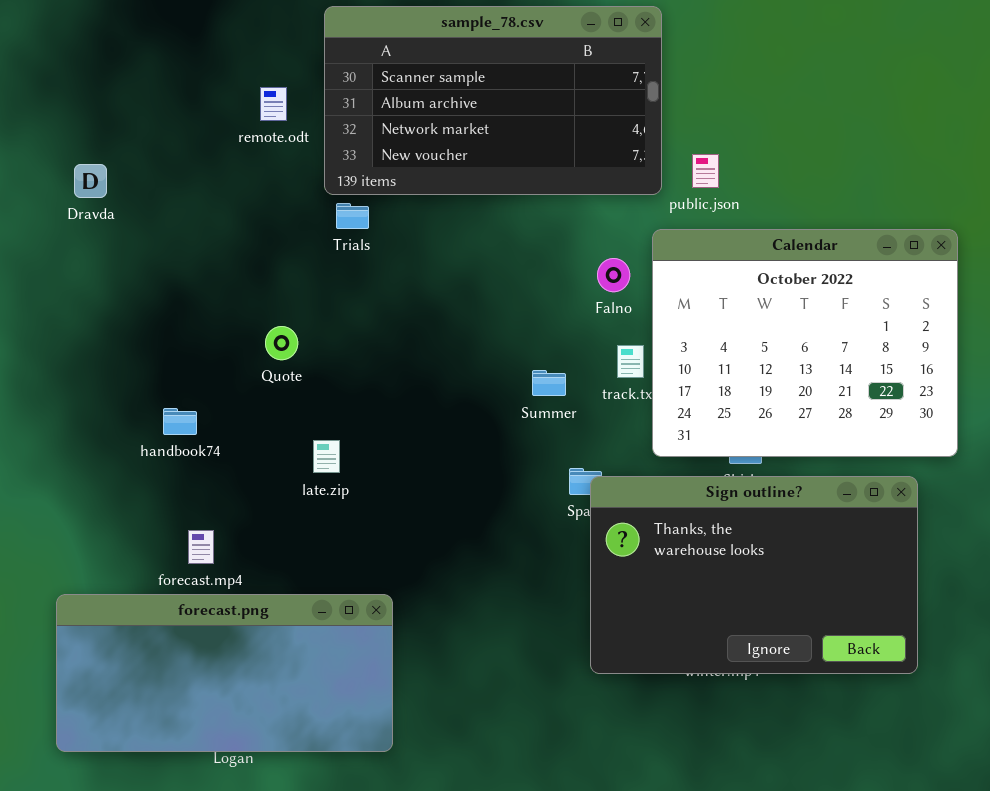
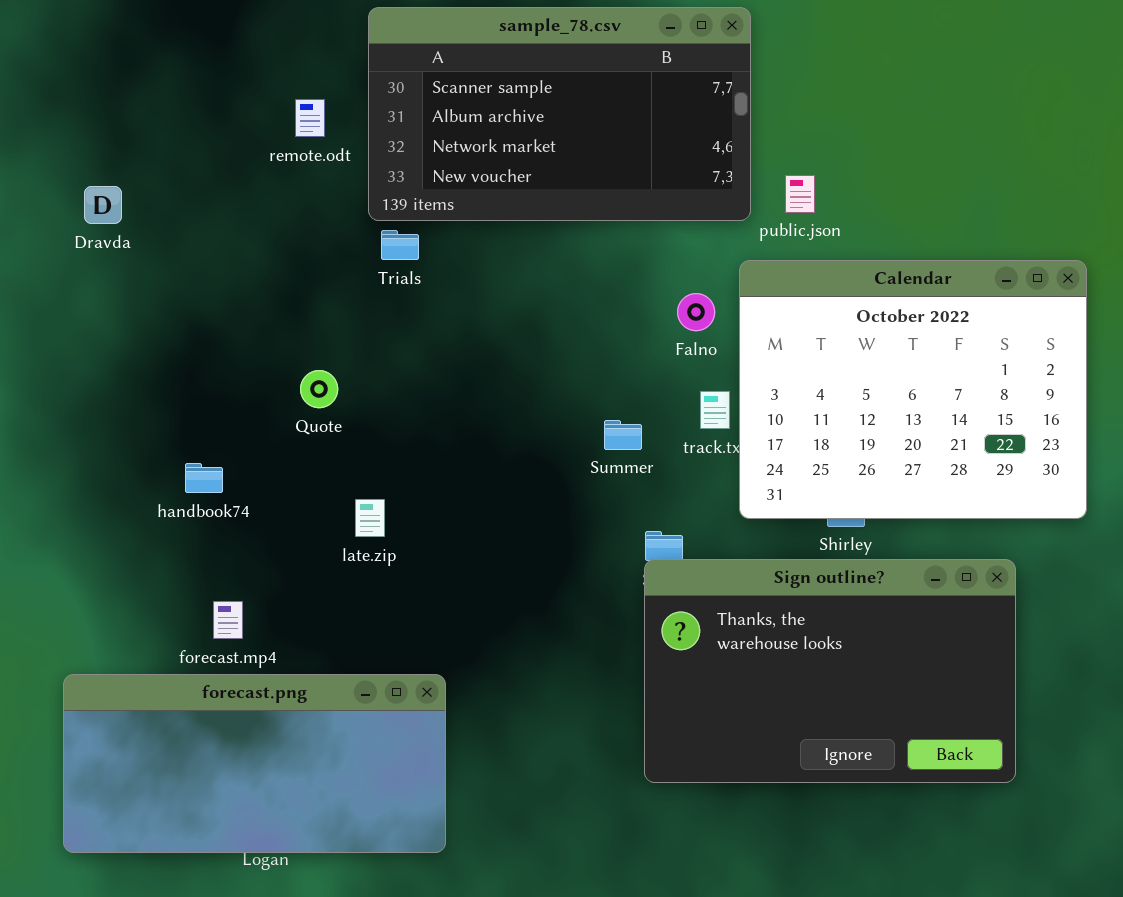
Sign outline?: [590,476,918,674] -> [644,559,1016,783], moved

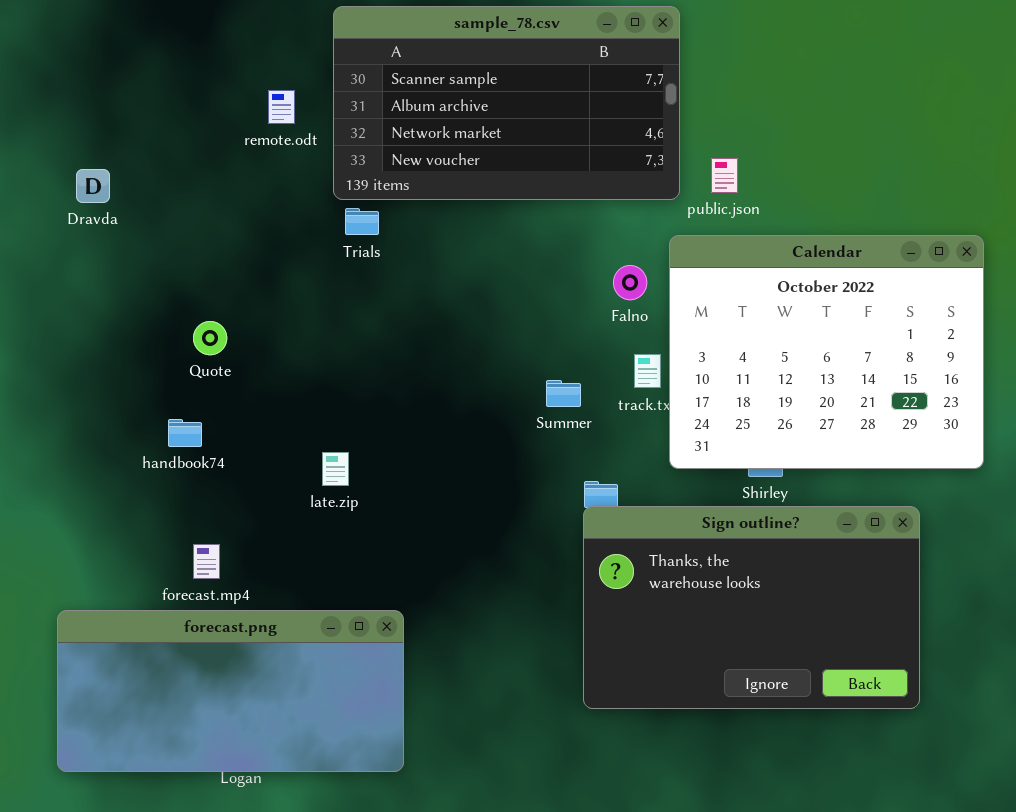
Quote: [300,370,338,408] -> [193,321,227,355], moved

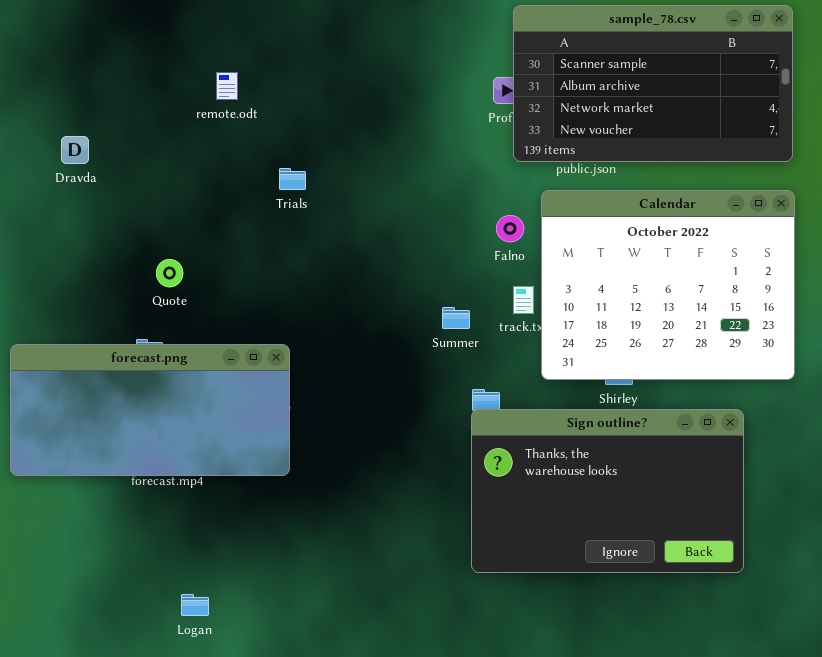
sample_78.csv: [333,6,680,200] -> [513,5,793,162], moved
forecast.png: [57,610,404,772] -> [10,344,290,476], moved

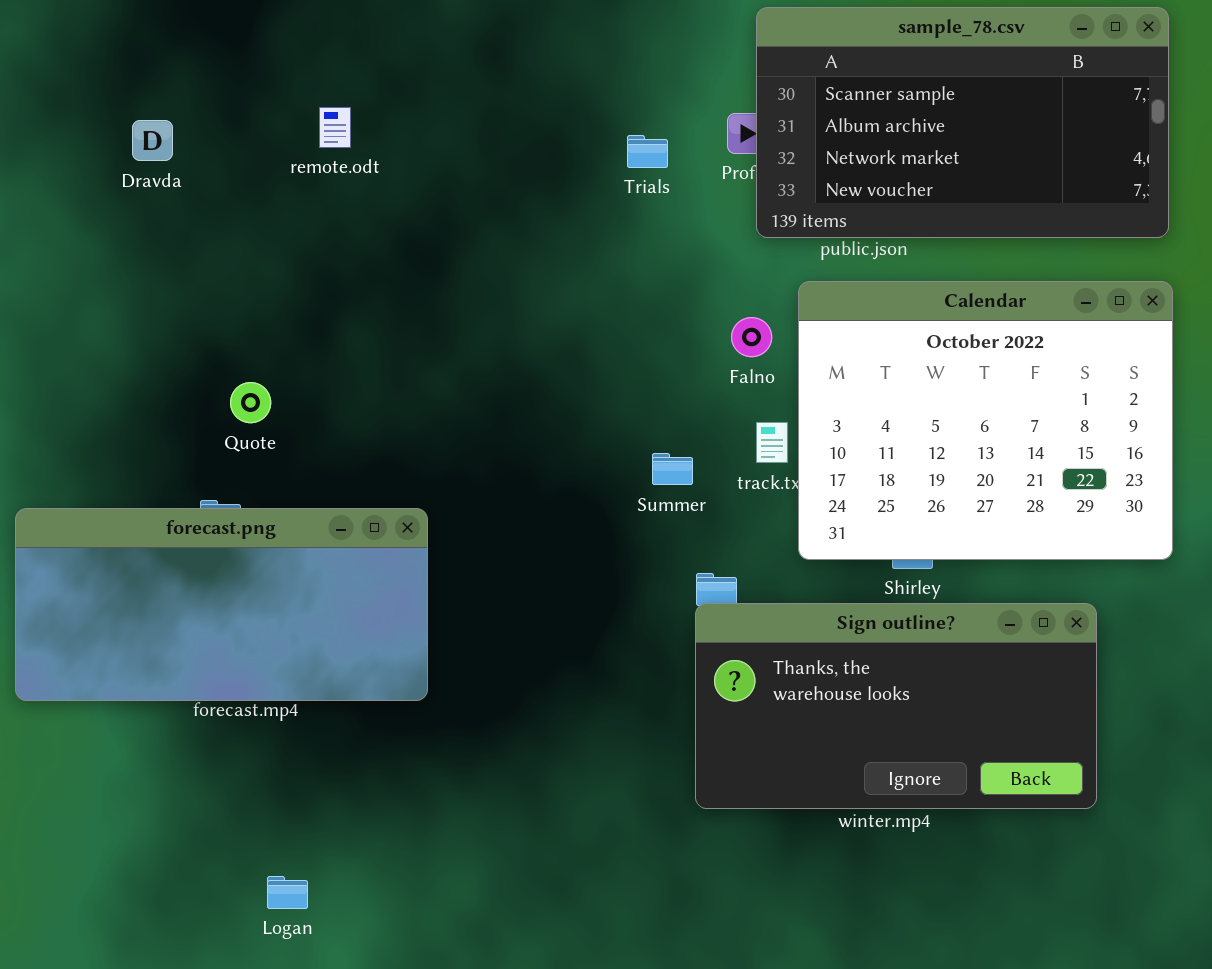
Dravda: [61,136,89,164] -> [132,120,173,161], moved
Trials: [279,168,306,190] -> [627,135,668,168], moved
Sign outline?: [471,409,744,573] -> [695,603,1097,809], resized

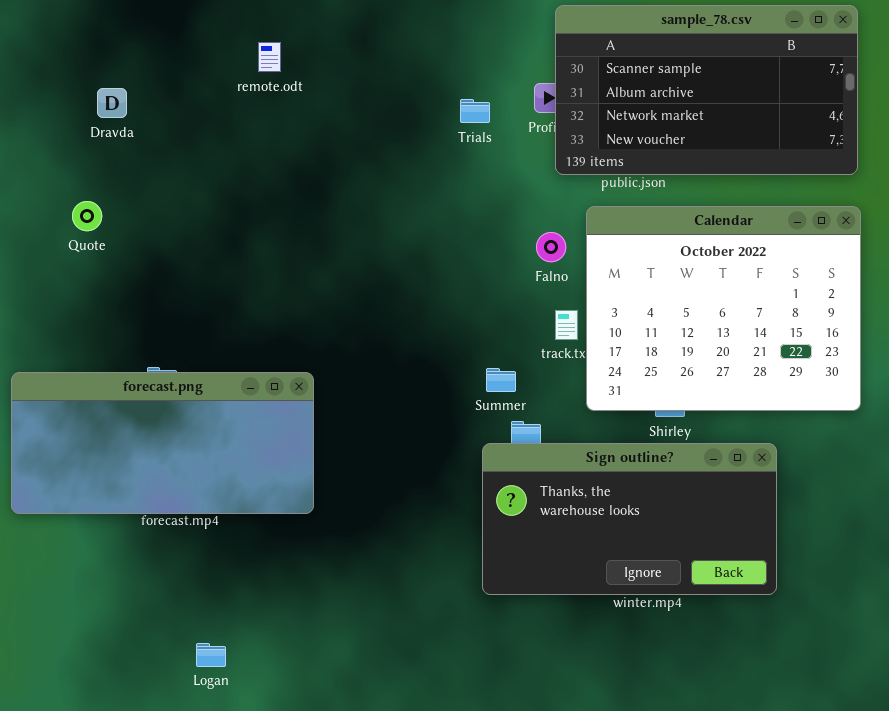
remote.odt: [319,107,351,148] -> [258,42,281,72], moved
Quote: [230,382,271,423] -> [72,201,102,231], moved
Summer: [652,453,693,485] -> [486,368,516,392], moved
Sign outline?: [695,603,1097,809] -> [482,443,777,595], moved

